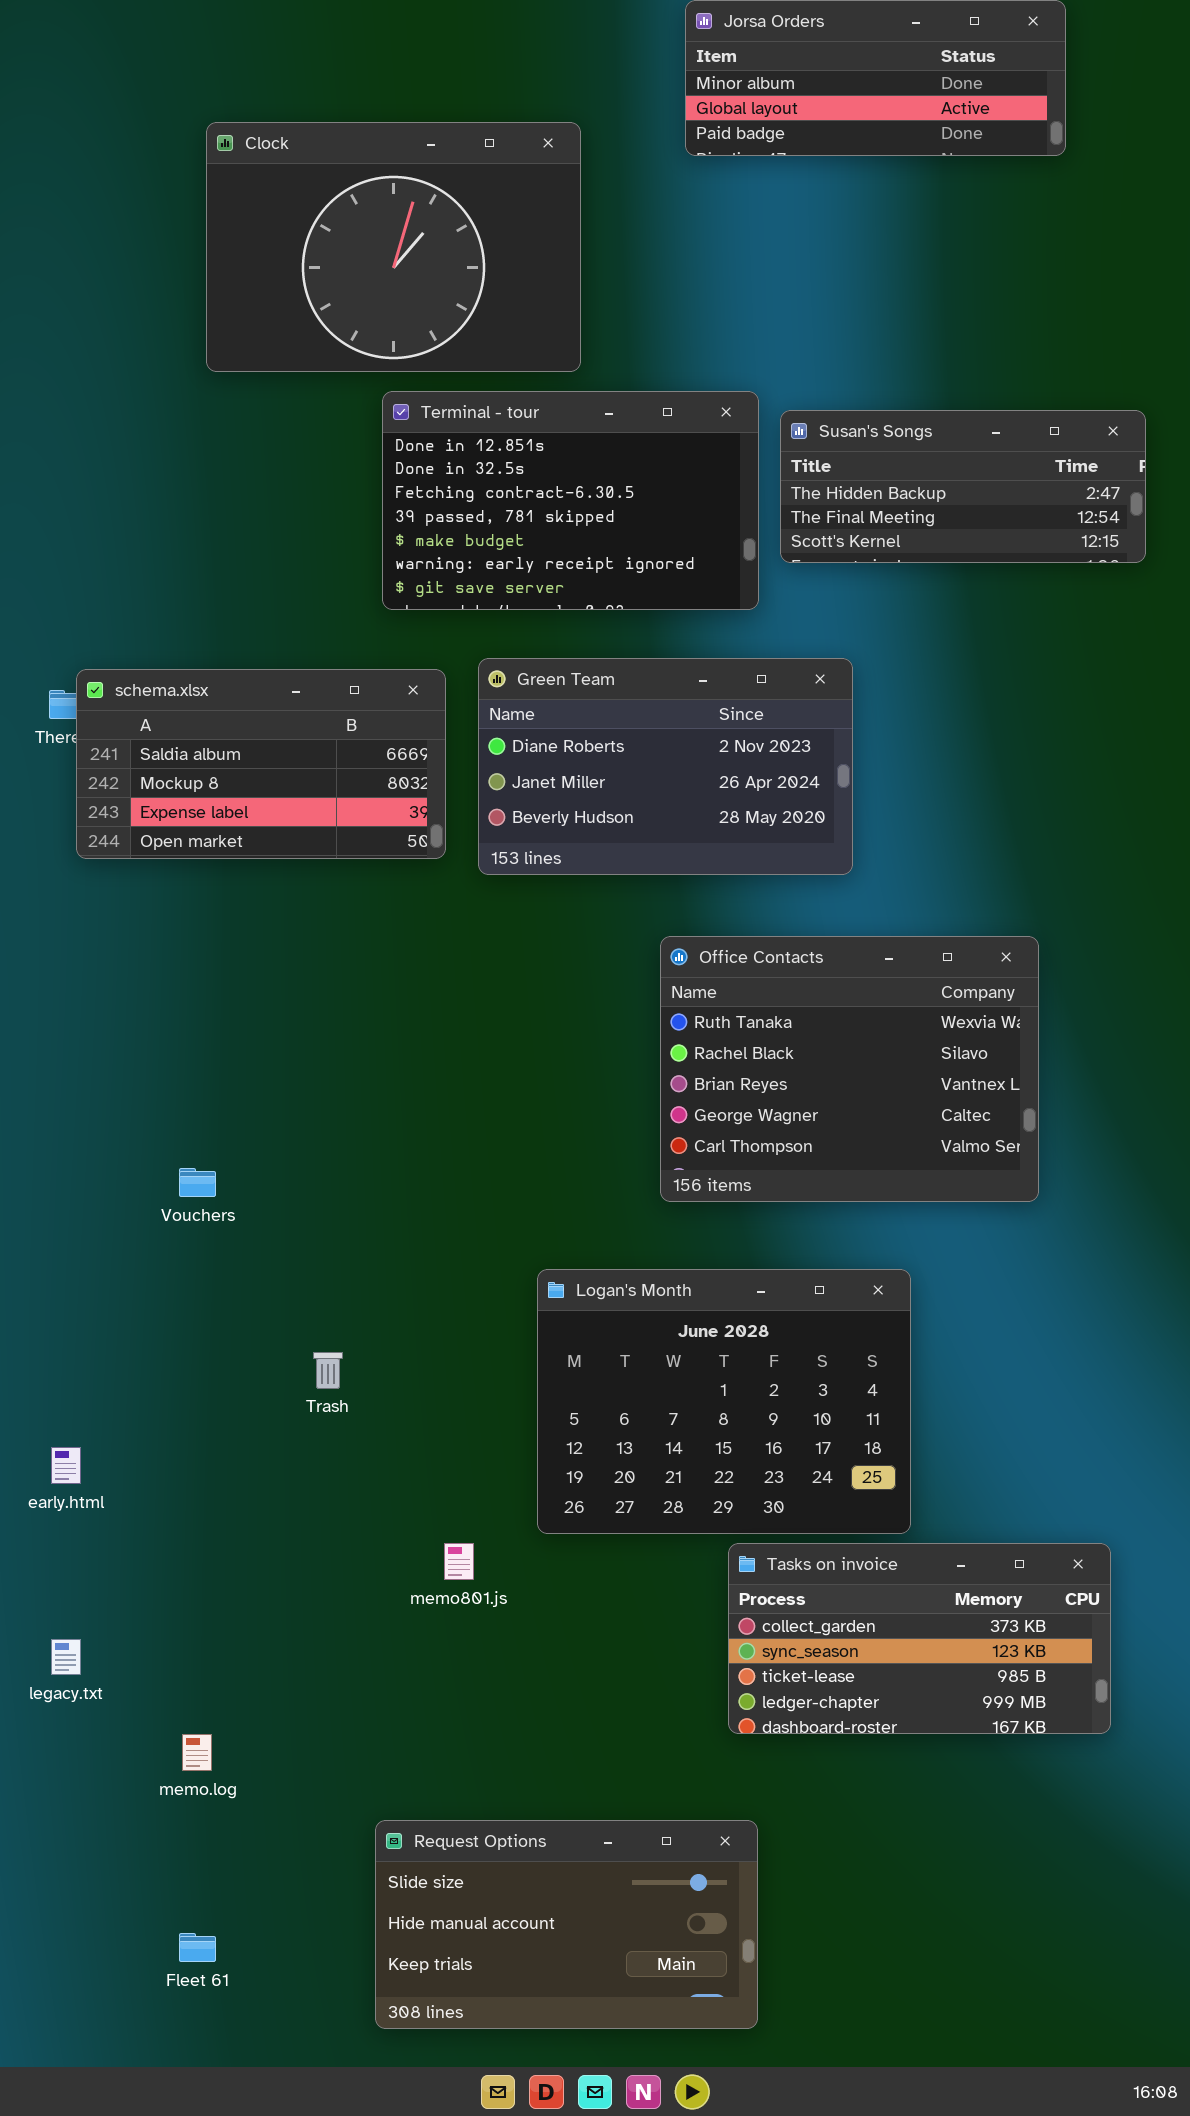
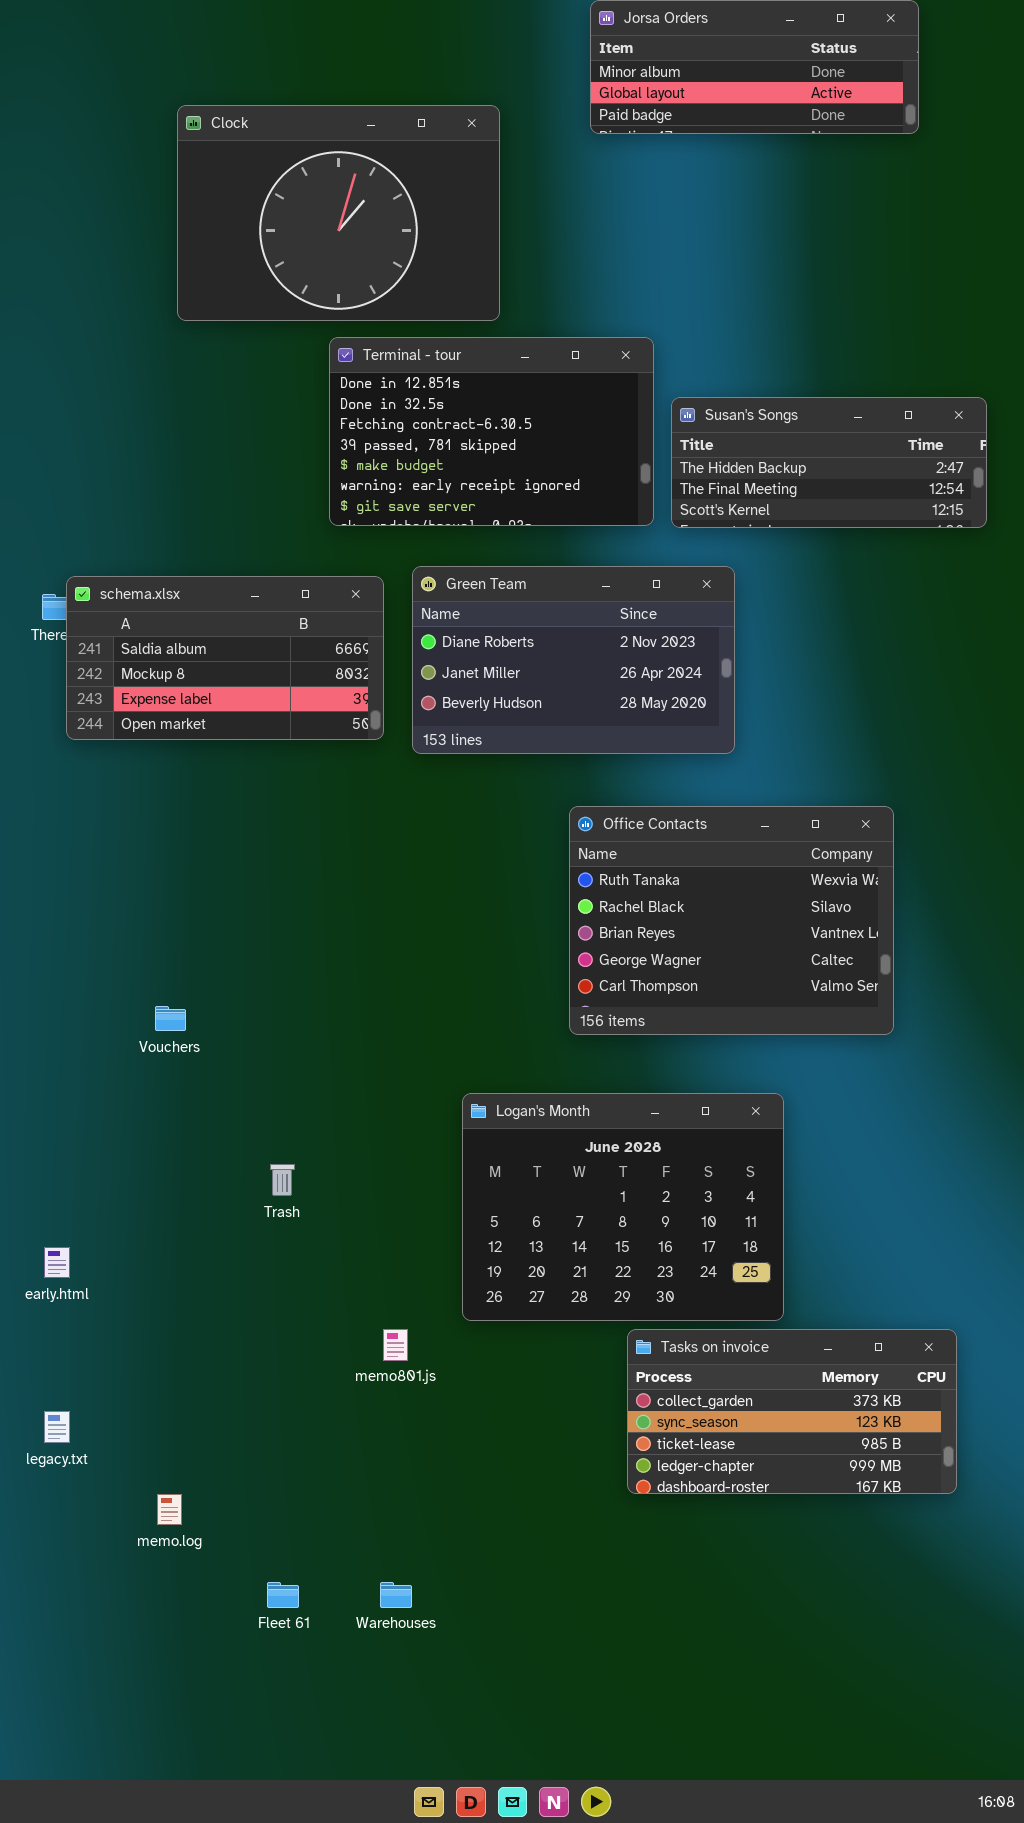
Susan's Songs: [780,410,1146,563] -> [671,397,987,528], moved
Request Options: [375,1820,758,2029] -> none, closed
Fleet 61: [179,1933,216,1962] -> [267,1582,299,1608], moved

